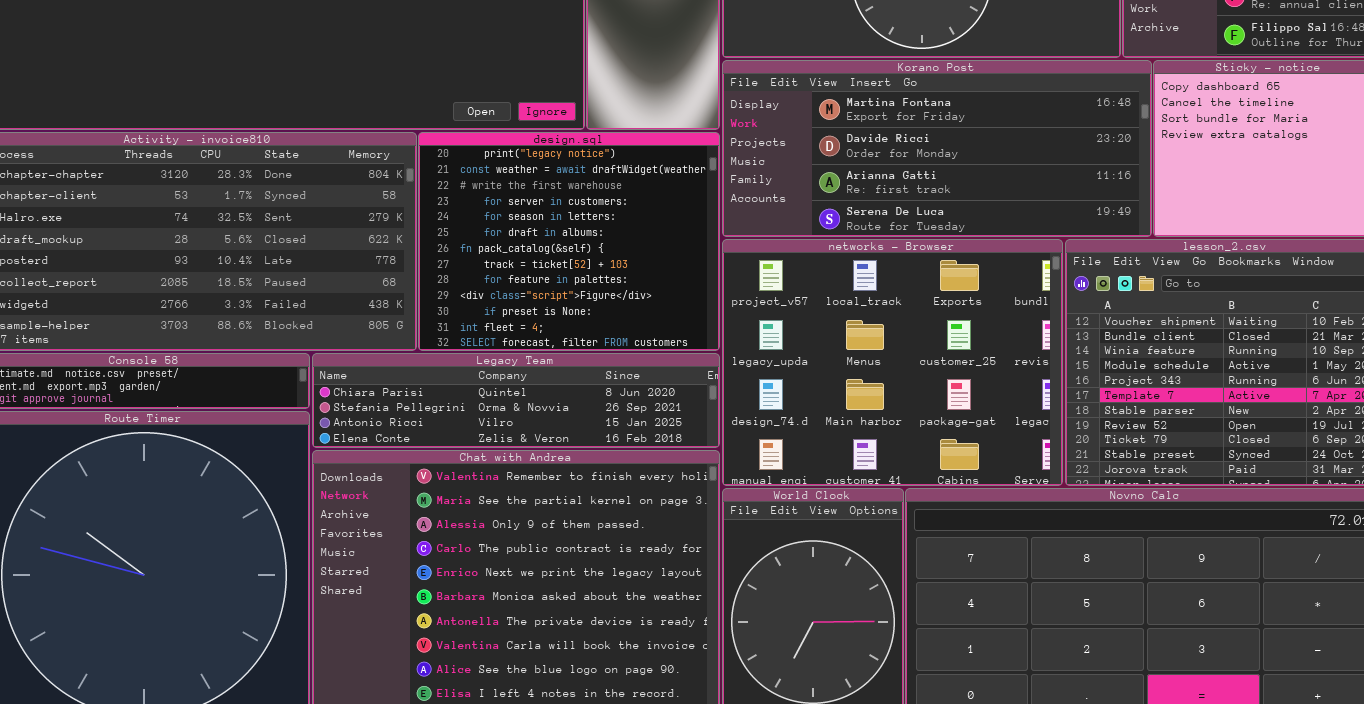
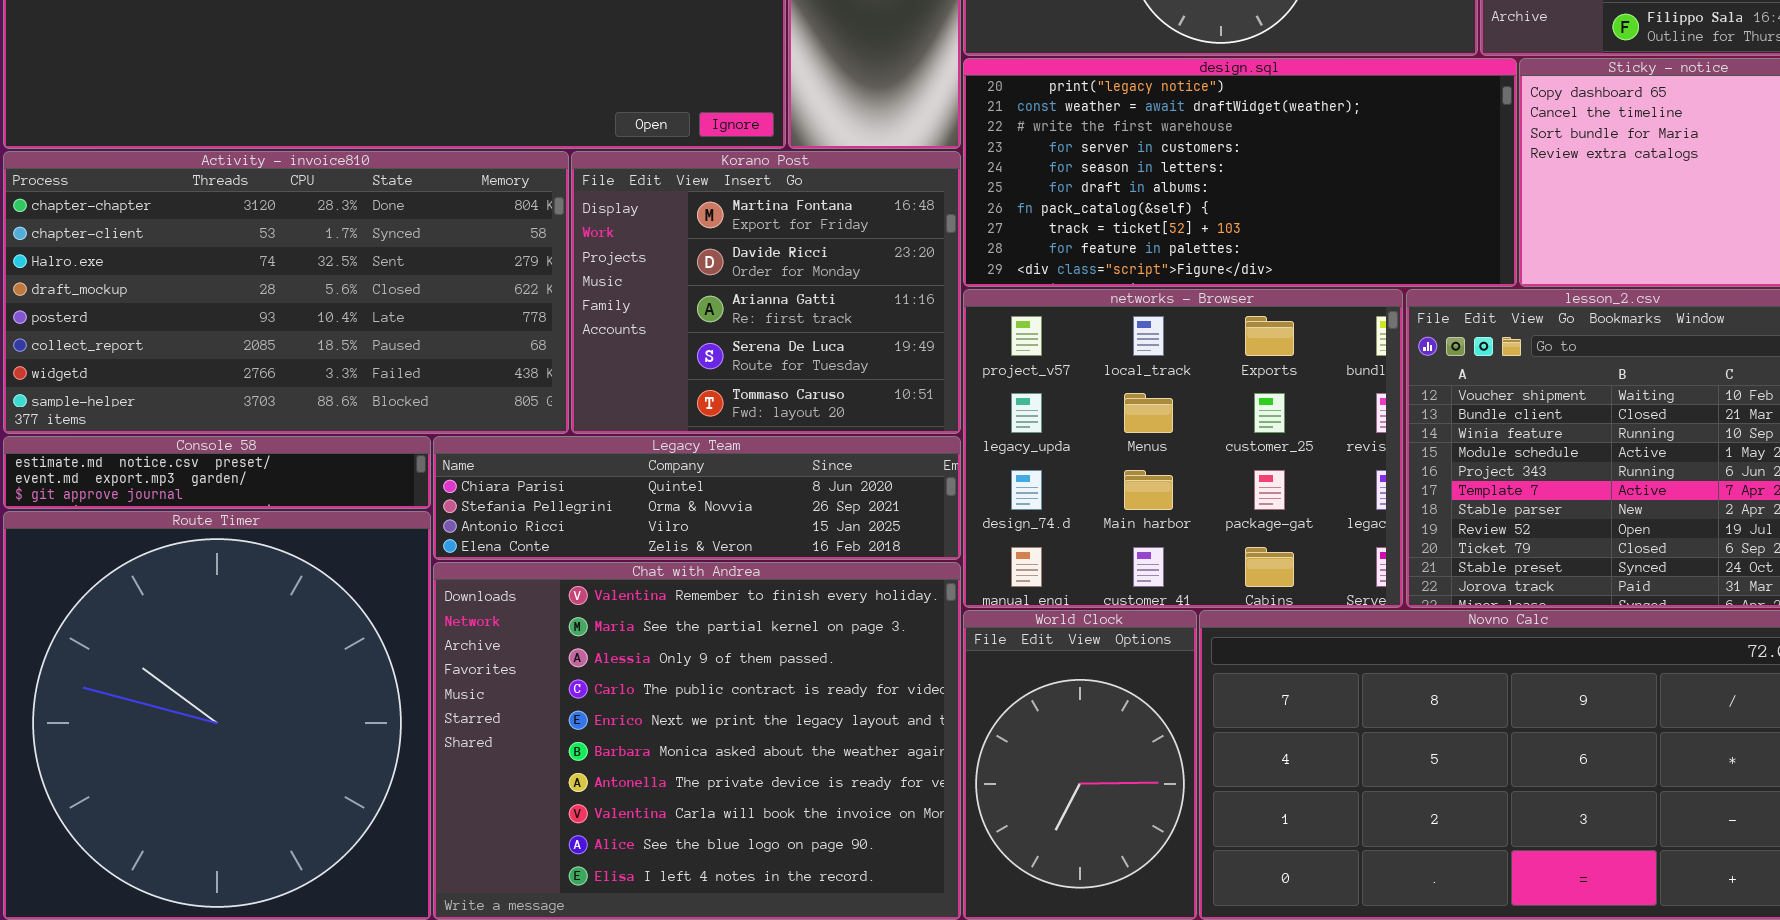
Korano Post: [722,60,1152,237] -> [571,151,961,434], moved, resized
design.sql: [418,132,720,351] -> [963,58,1517,287], moved, resized

